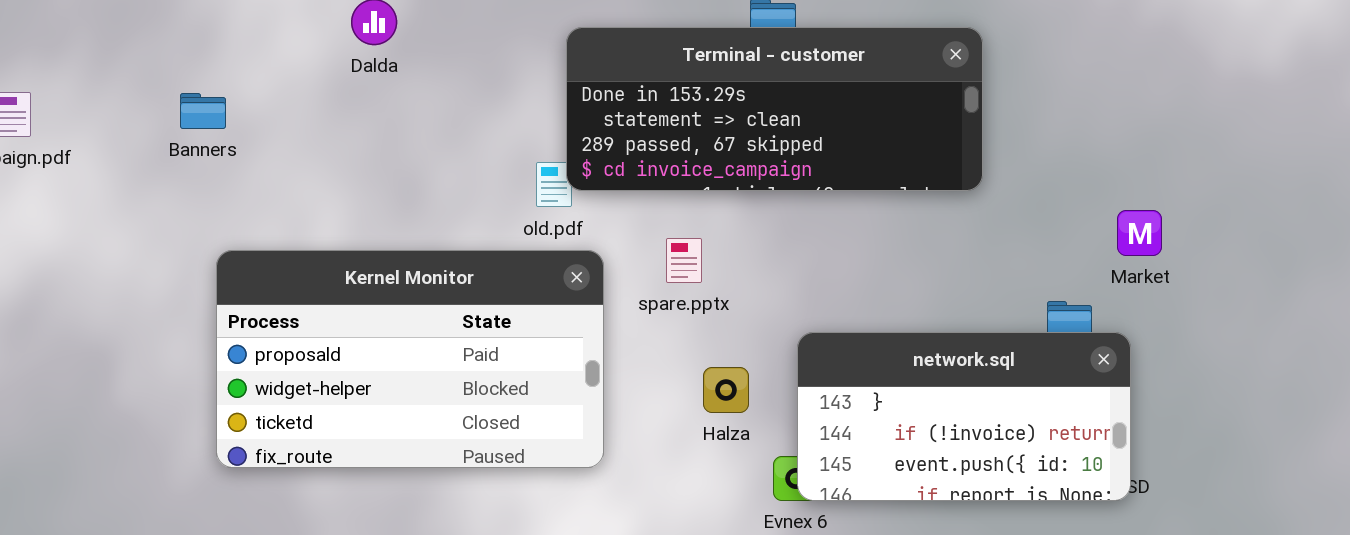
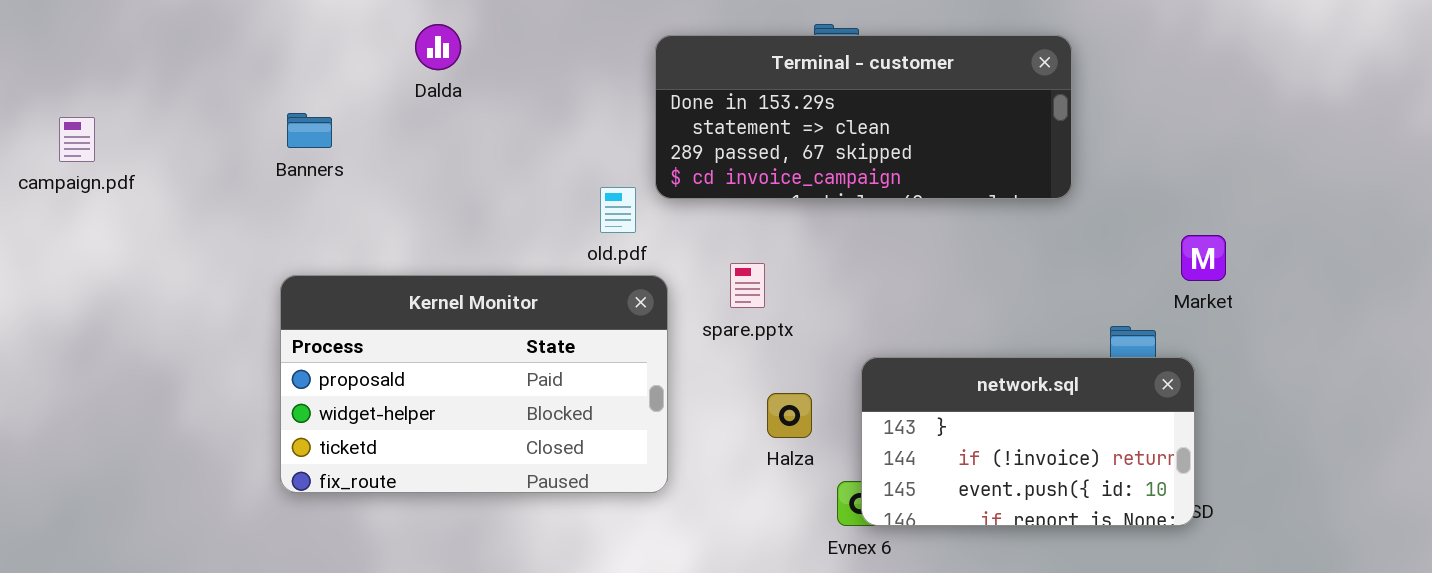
Terminal - customer: [566,27,983,191] -> [655,35,1072,199], moved
Banners: [180,93,226,129] -> [287,113,332,148], moved

